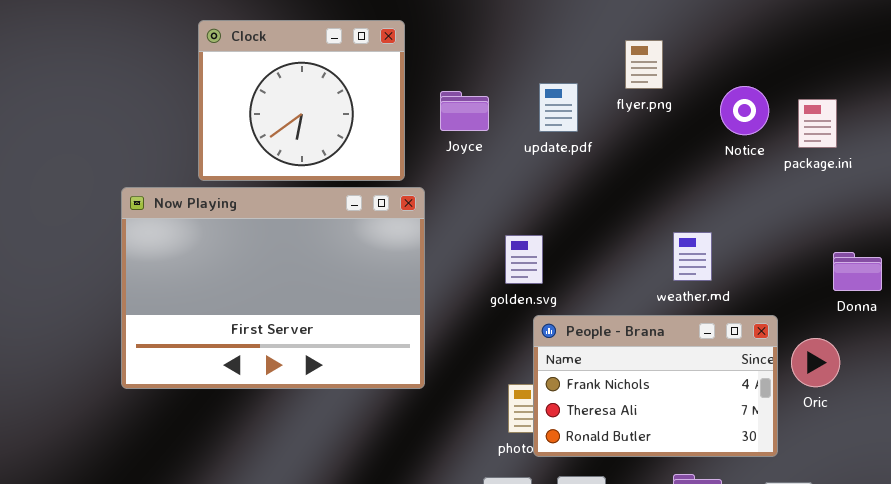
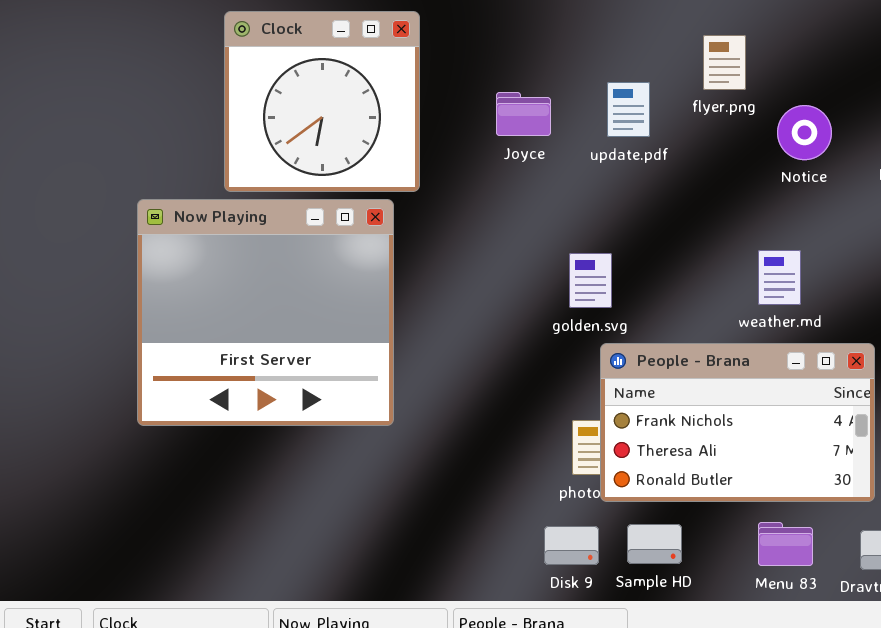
Clock: [198,20,405,181] -> [224,11,420,192], resized
Notice: [720,86,769,135] -> [777,105,832,160], moved
Now Playing: [121,187,425,389] -> [137,199,394,426], resized

